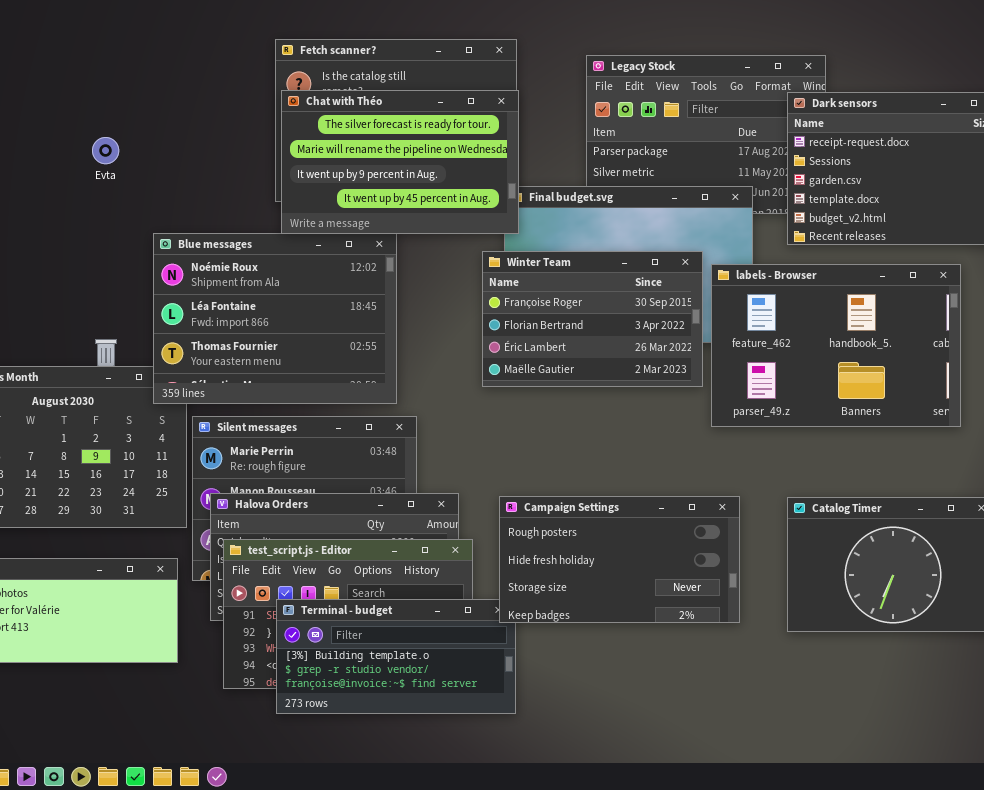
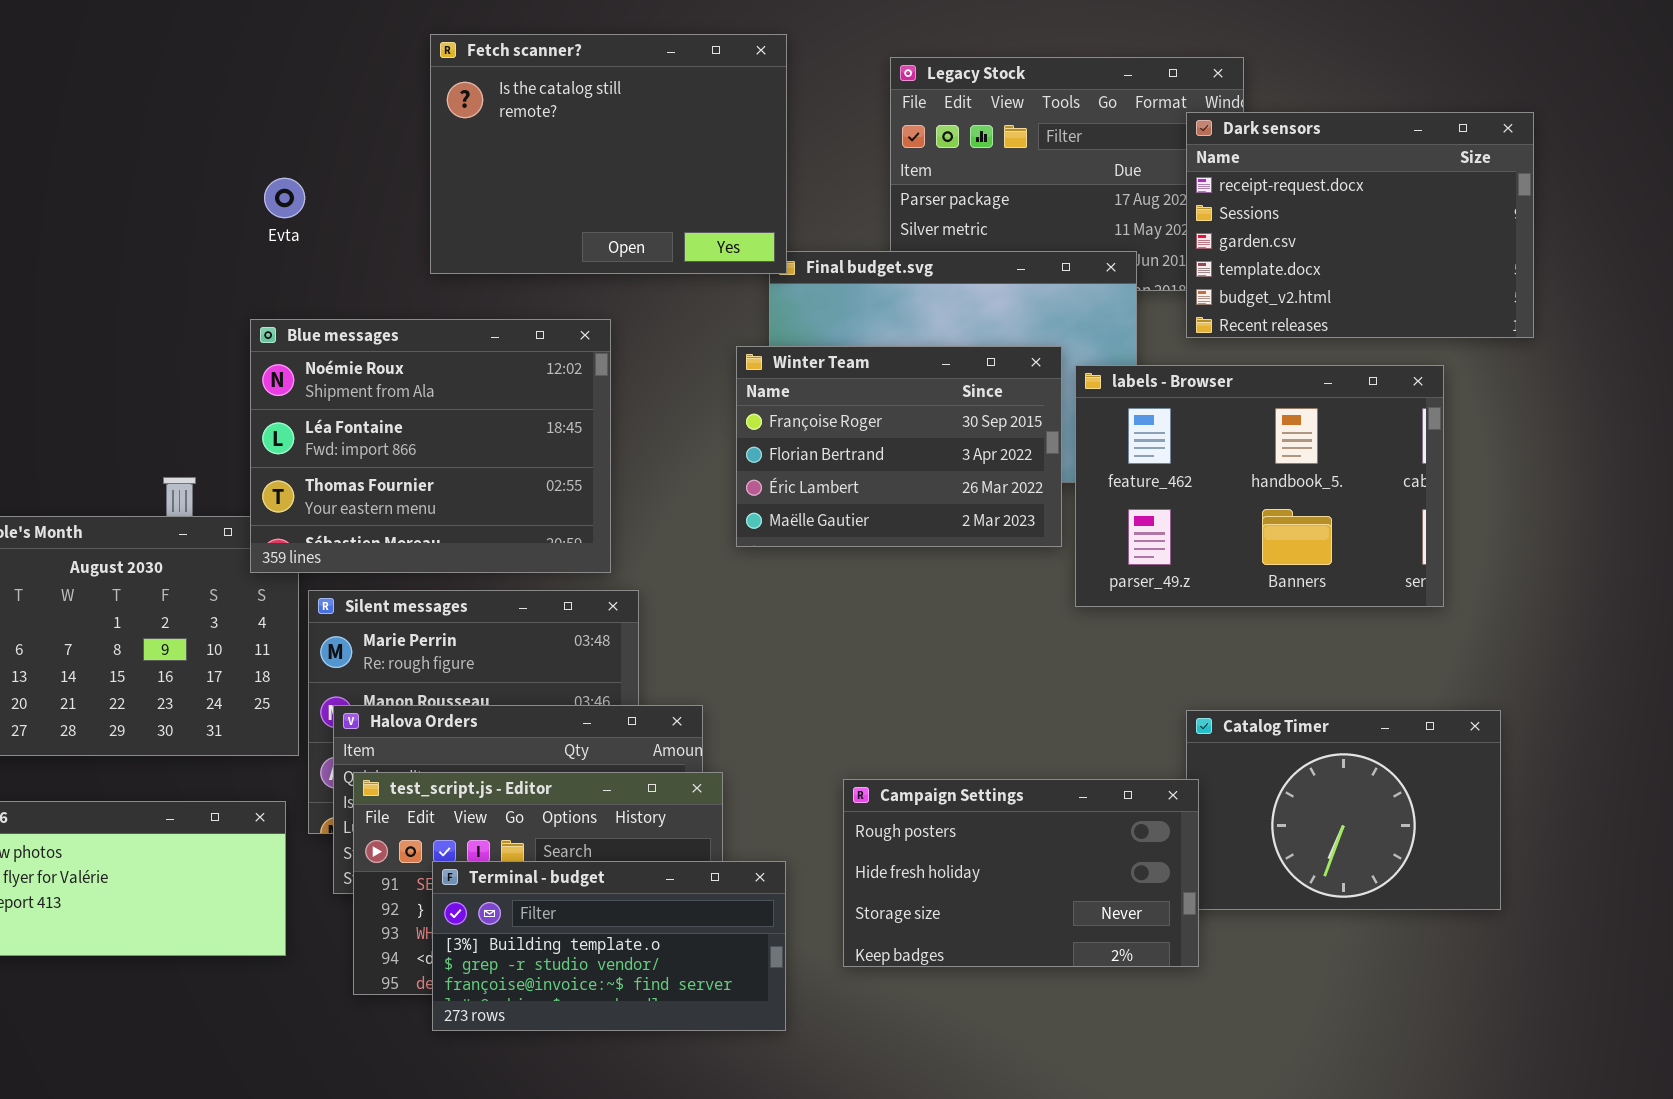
Chat with Théo: [281,90,519,234] -> none, closed
Evta: [92,137,119,164] -> [264,178,305,218], moved
Campaign Settings: [499,496,740,623] -> [843,779,1199,967], moved

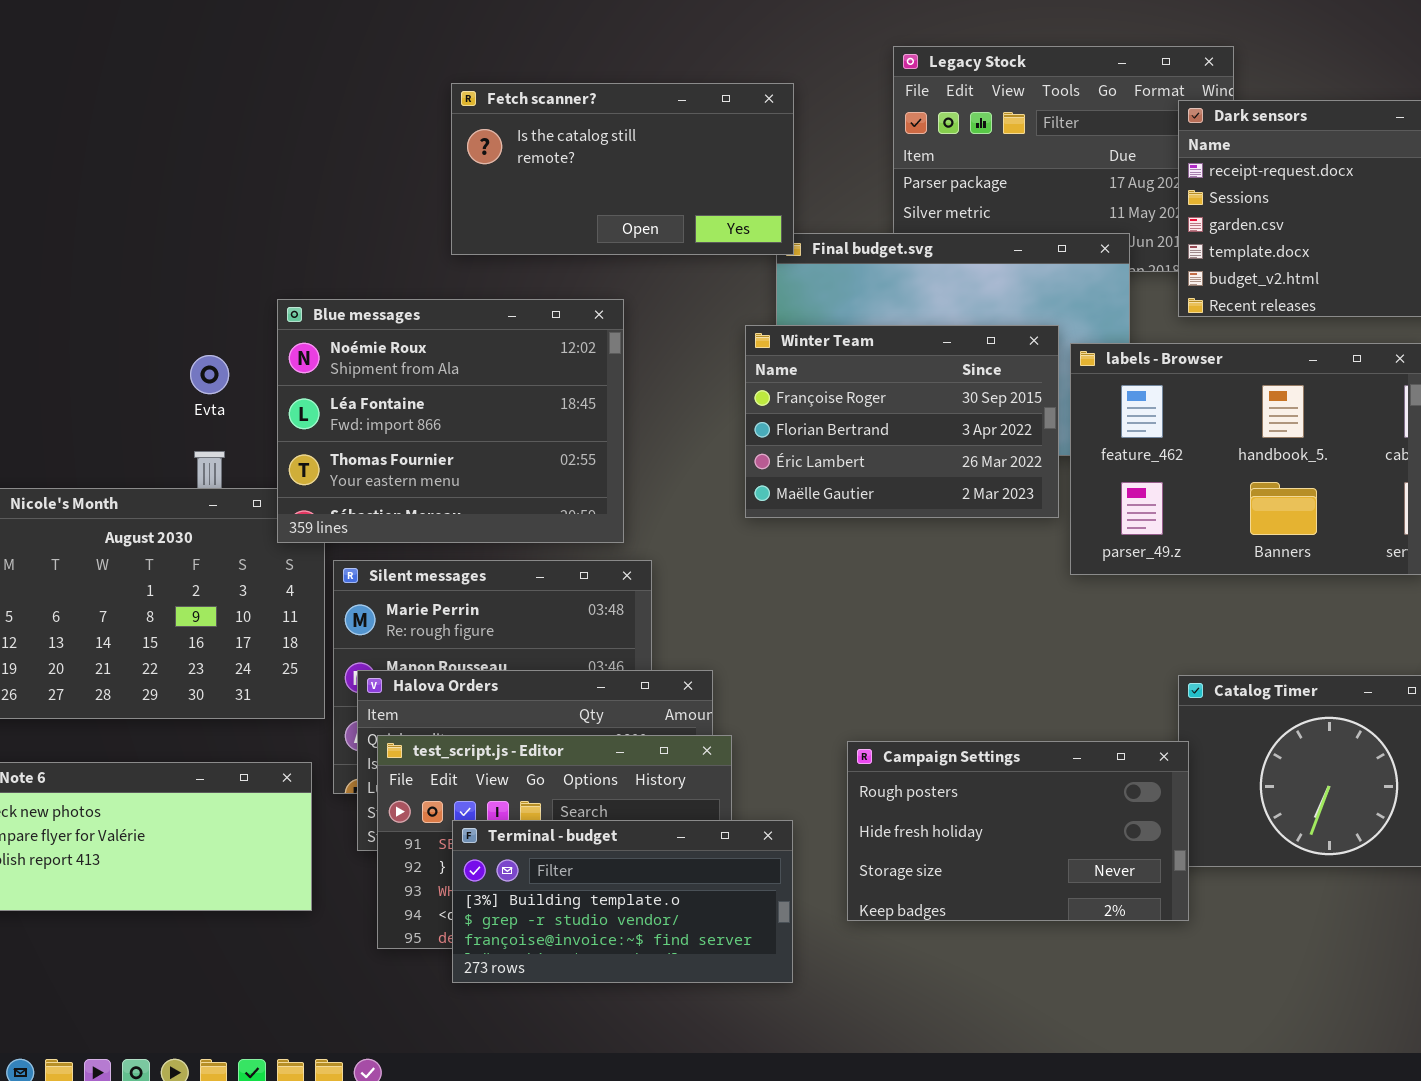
Fetch scanner?: [430,34,787,274] -> [451,83,794,255], resized
Evta: [264,178,305,218] -> [190,355,229,394], moved

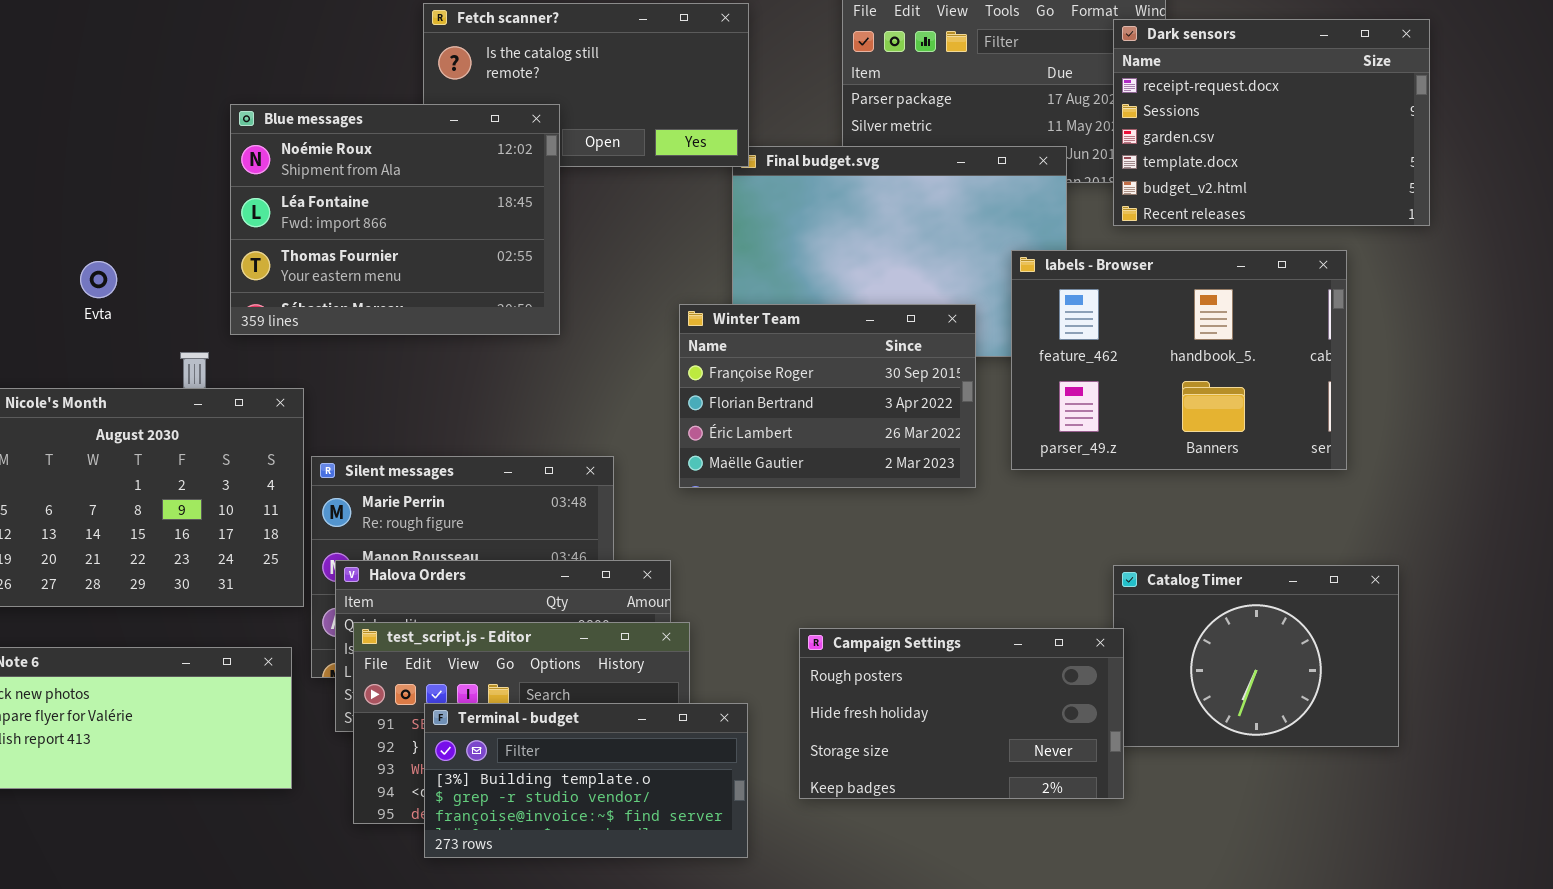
Blue messages: [277,299,624,543] -> [230,104,560,335], moved
Winter Team: [745,325,1059,518] -> [679,304,976,488], moved
Evta: [190,355,229,394] -> [80,261,117,298], moved

